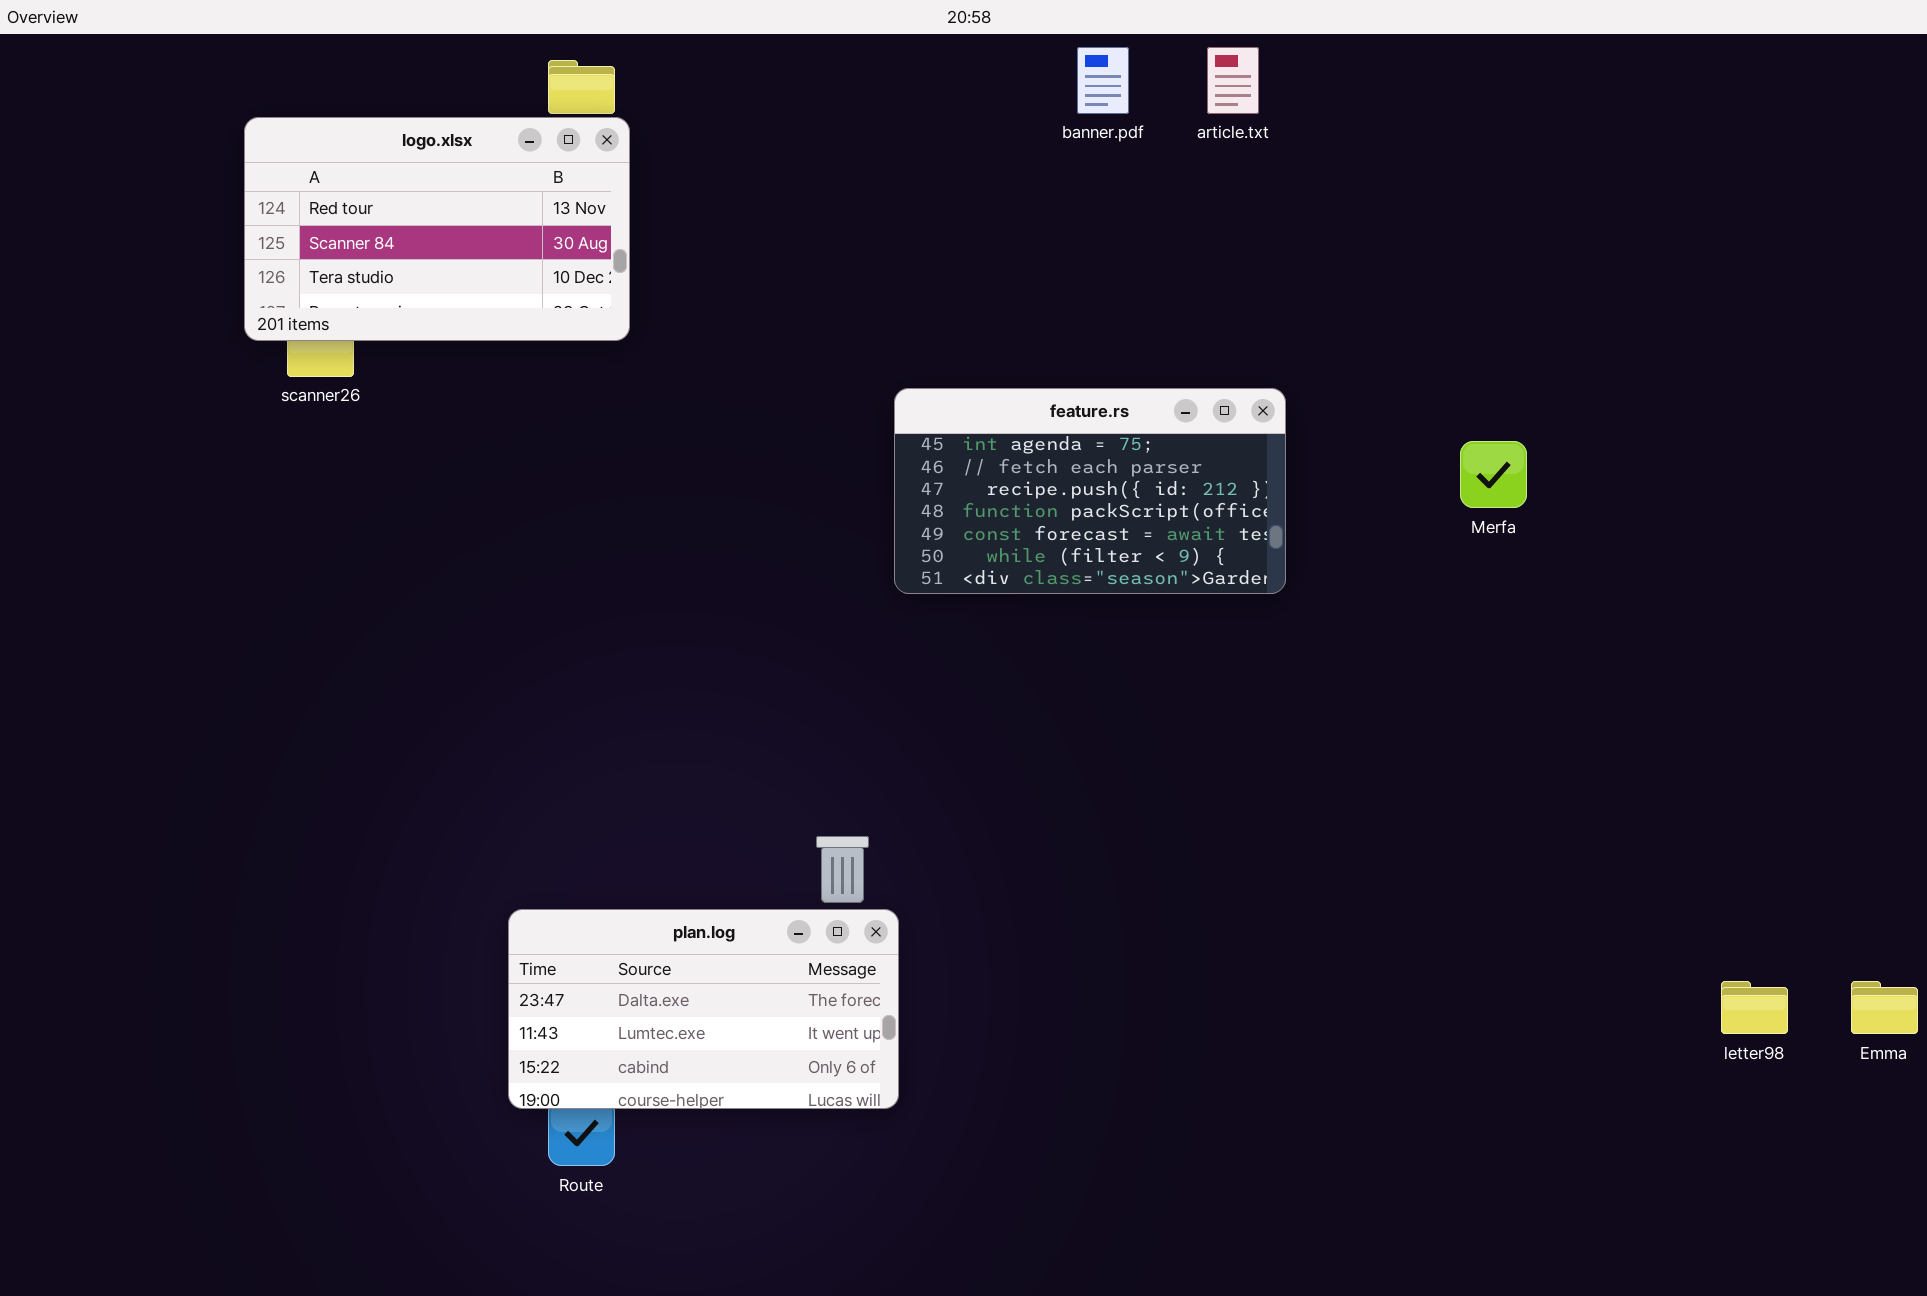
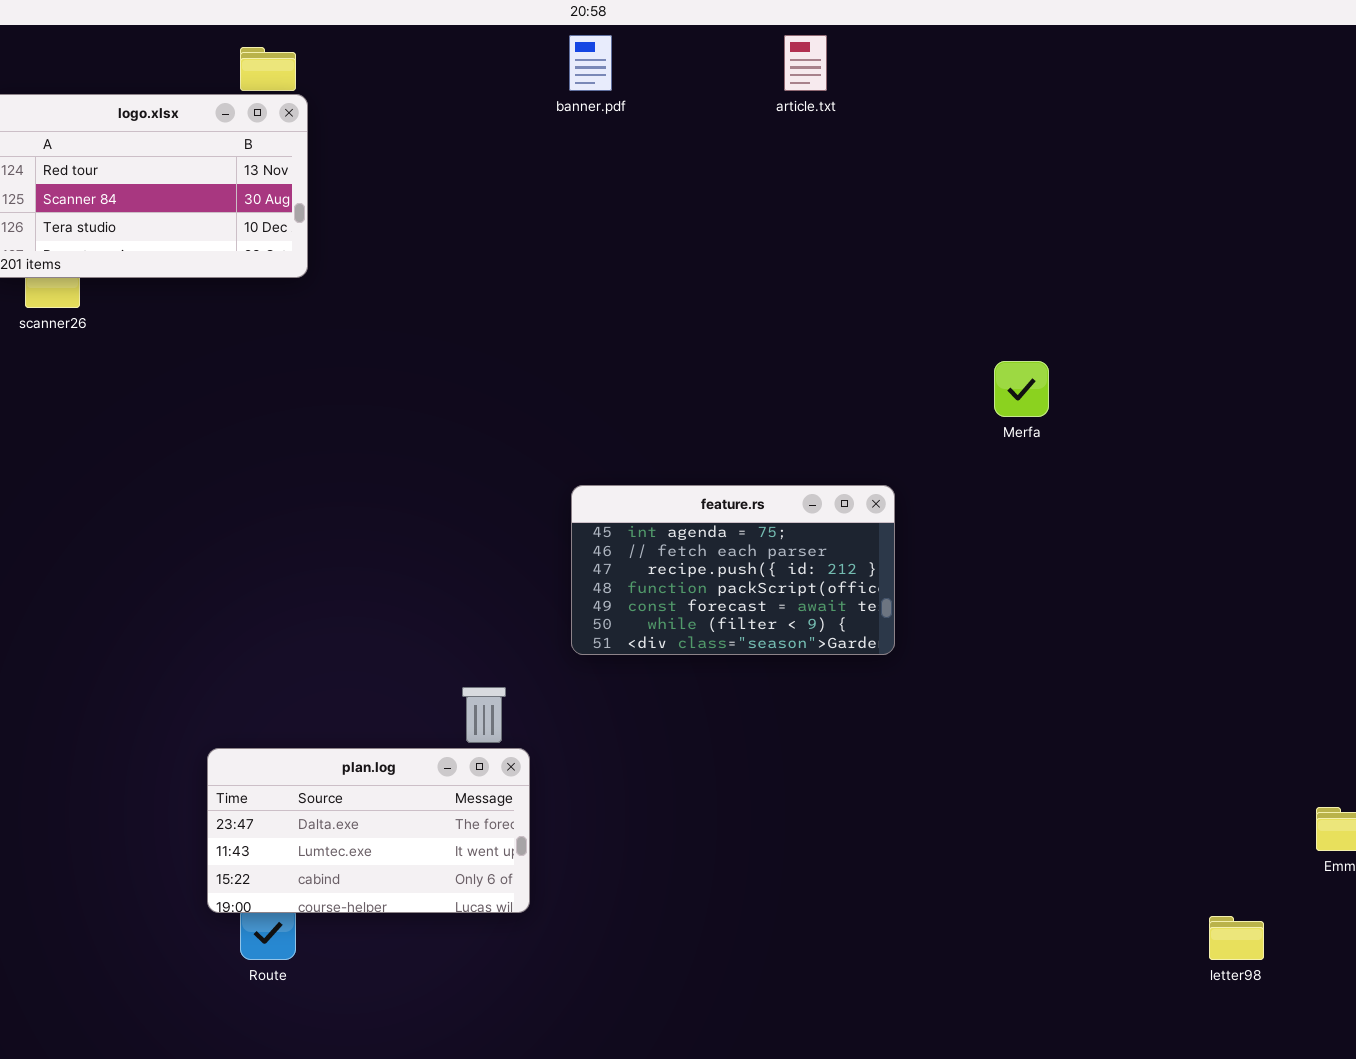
banner.pdf: [1077,47,1129,114] -> [569,35,612,91], moved
feature.rs: [894,388,1286,594] -> [571,485,895,655], moved
letter98: [1721,981,1788,1034] -> [1209,916,1264,960], moved

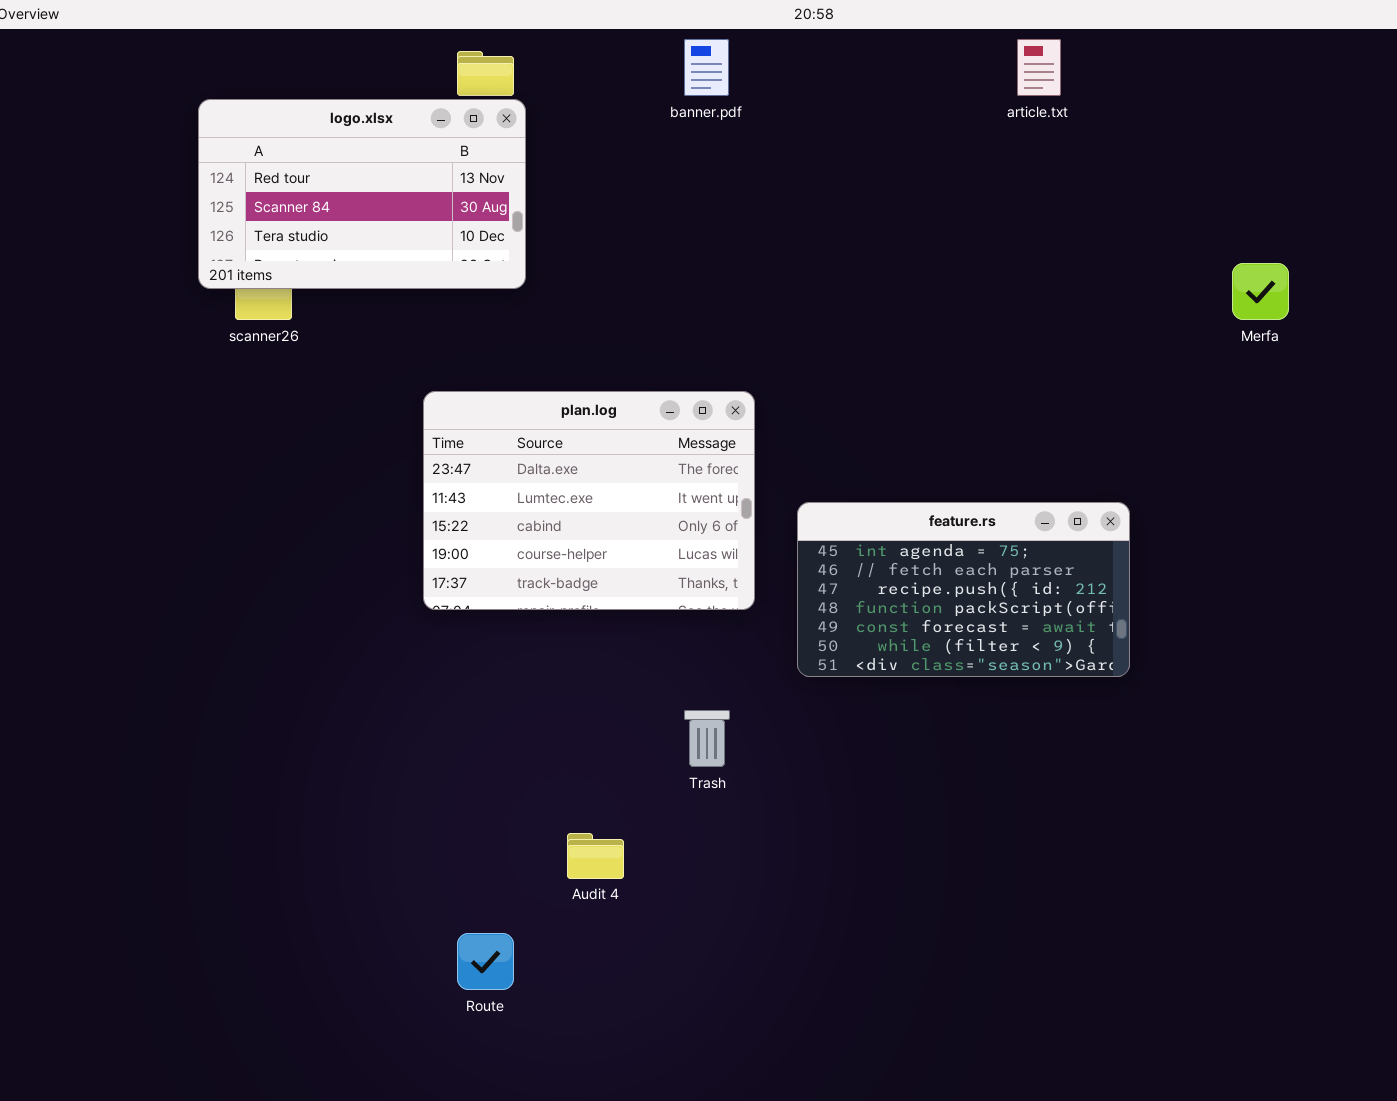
banner.pdf: [569,35,612,91] -> [684,39,729,96], moved
Merfa: [994,361,1049,417] -> [1232,263,1289,320], moved
plan.log: [207,748,530,913] -> [423,391,755,610], moved, resized

